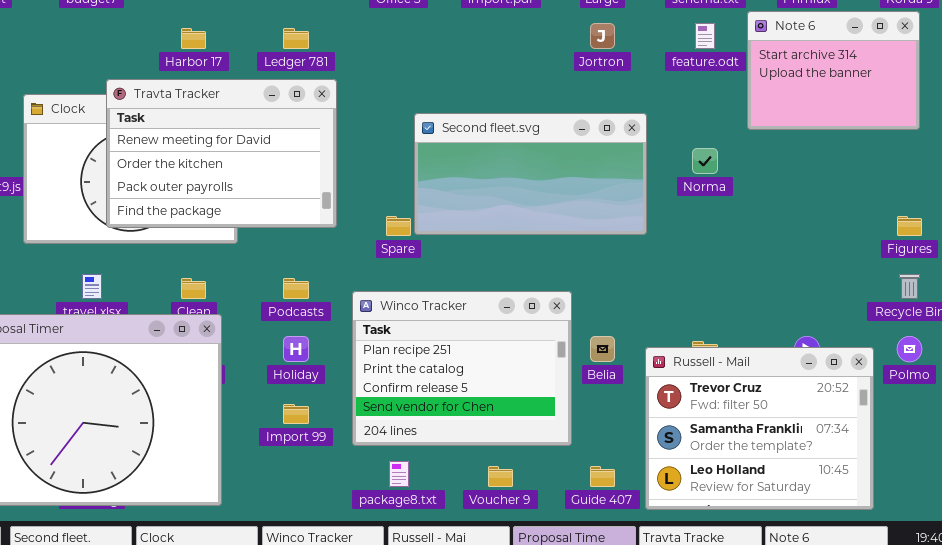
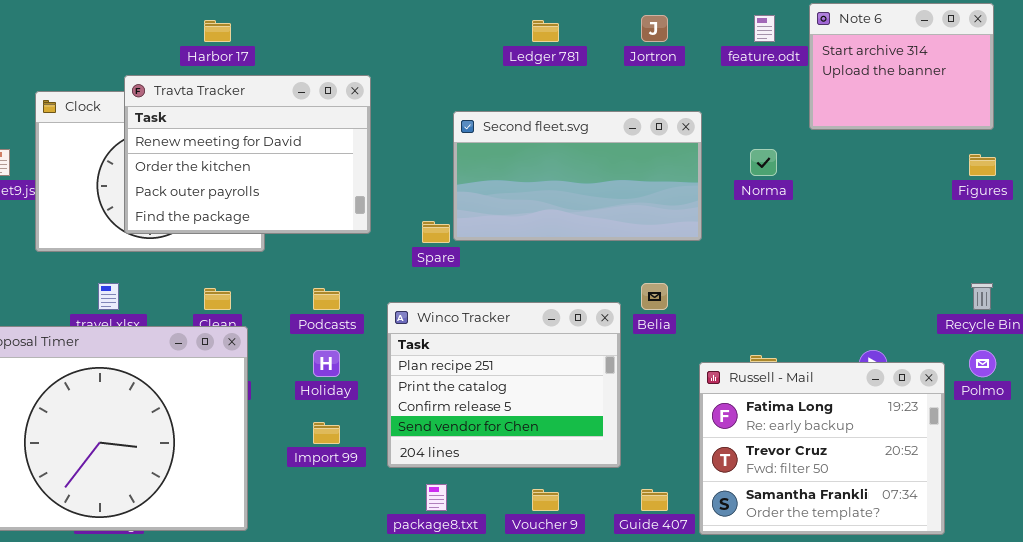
Ledger 781: [283,28,309,49] -> [532,20,559,42], moved
Figures: [897,216,922,236] -> [969,154,996,176], moved
Belia: [590,336,615,362] -> [641,283,668,310], moved
Russell - Mail: [645,347,874,510] -> [699,362,945,535], scrolled up 1 row

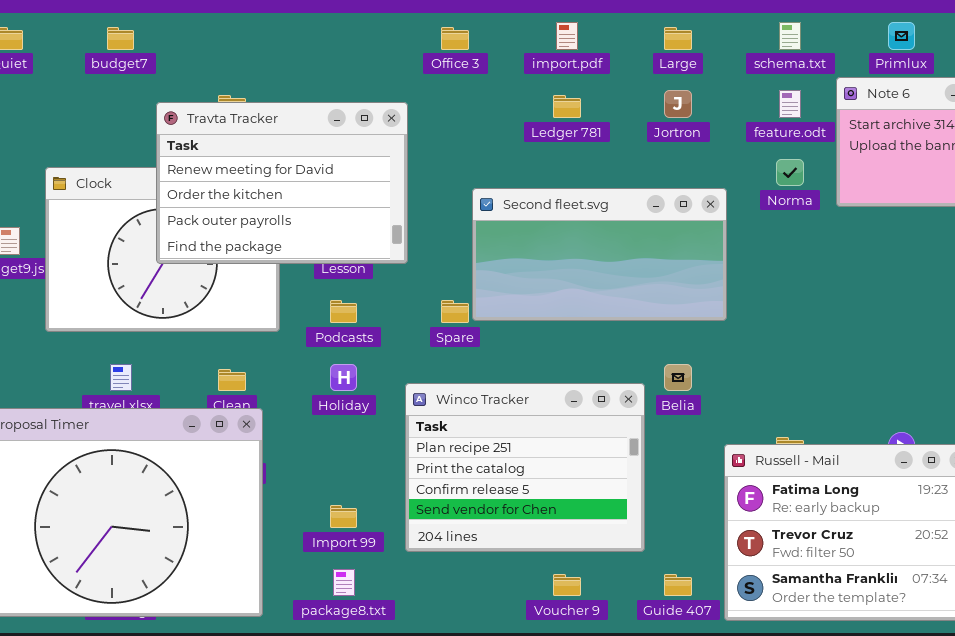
Travta Tracker: [124,75,371,234] -> [156,102,408,264], moved
Norma: [750,149,777,176] -> [776,159,804,186], moved
Podcasts: [313,288,340,310] -> [330,300,357,323], moved
Holiday: [313,350,340,377] -> [330,364,357,391], moved
package8.txt: [426,484,447,511] -> [333,569,355,596], moved

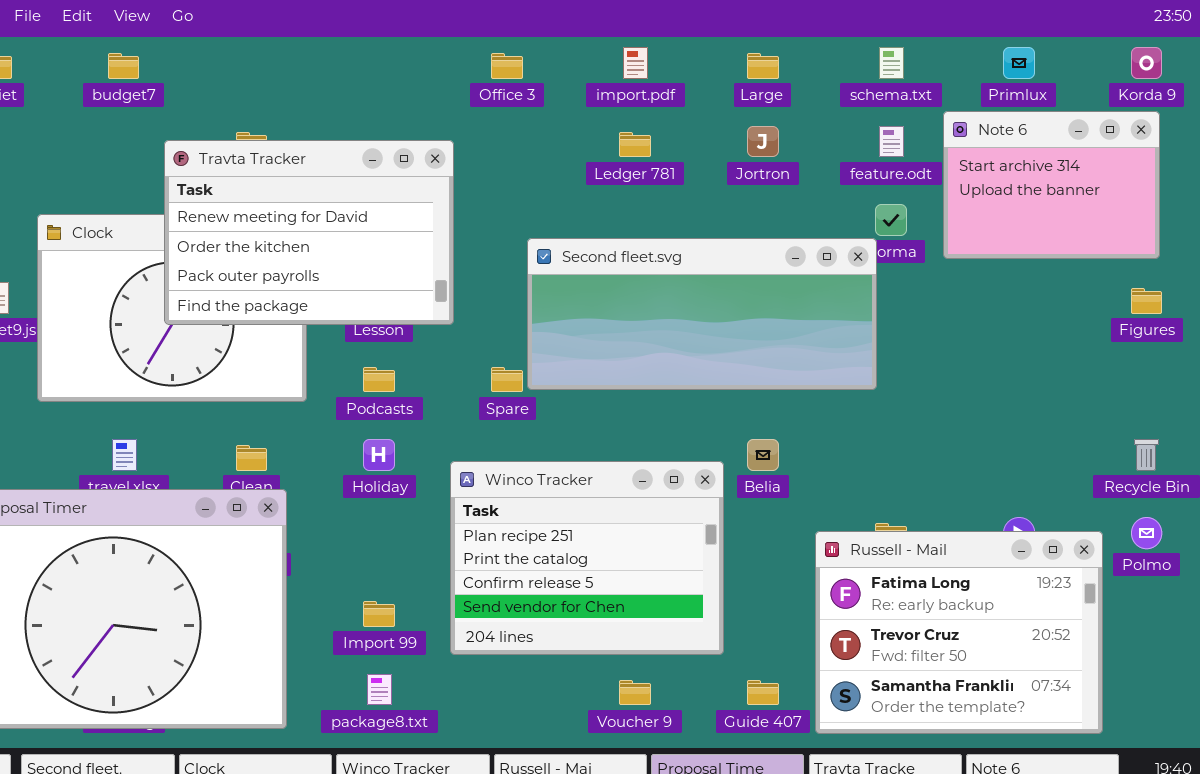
Second fleet.svg: [472,188,727,321] -> [527,238,877,390], resized

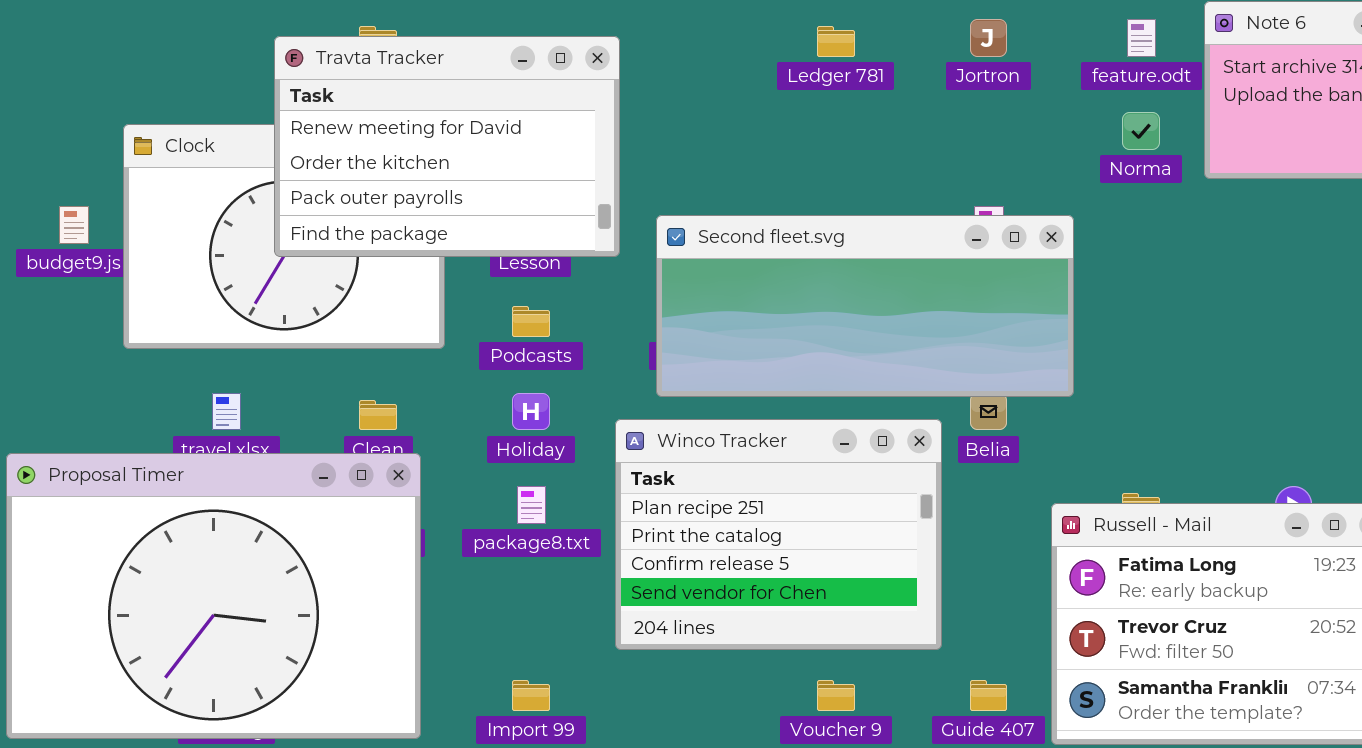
Second fleet.svg: [527,238,877,390] -> [656,215,1074,397], moved
Import 99: [363,601,395,627] -> [512,680,550,711], moved
package8.txt: [367,674,392,705] -> [517,486,546,524], moved

